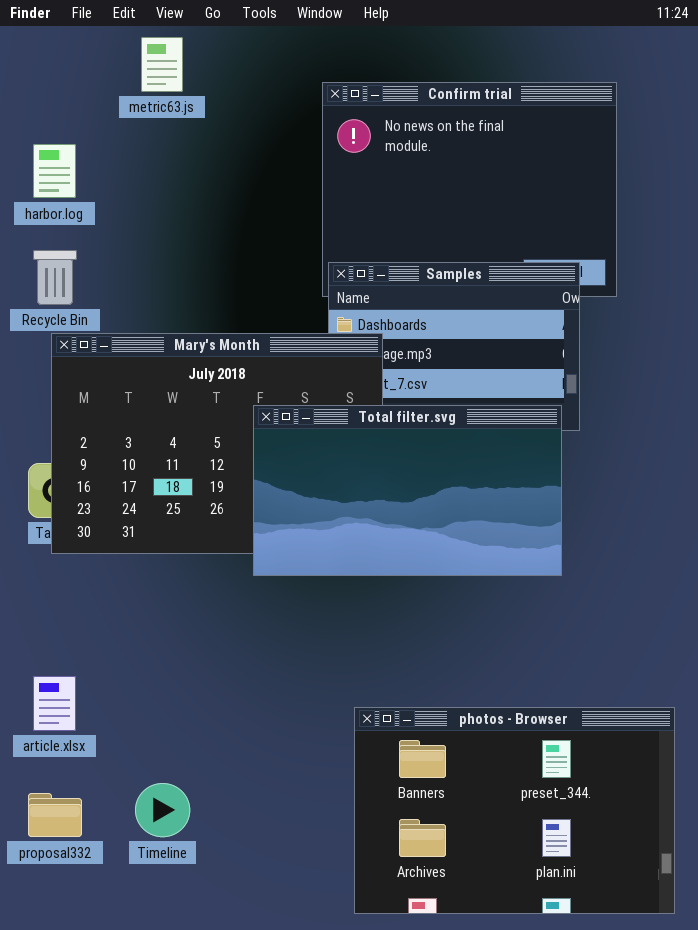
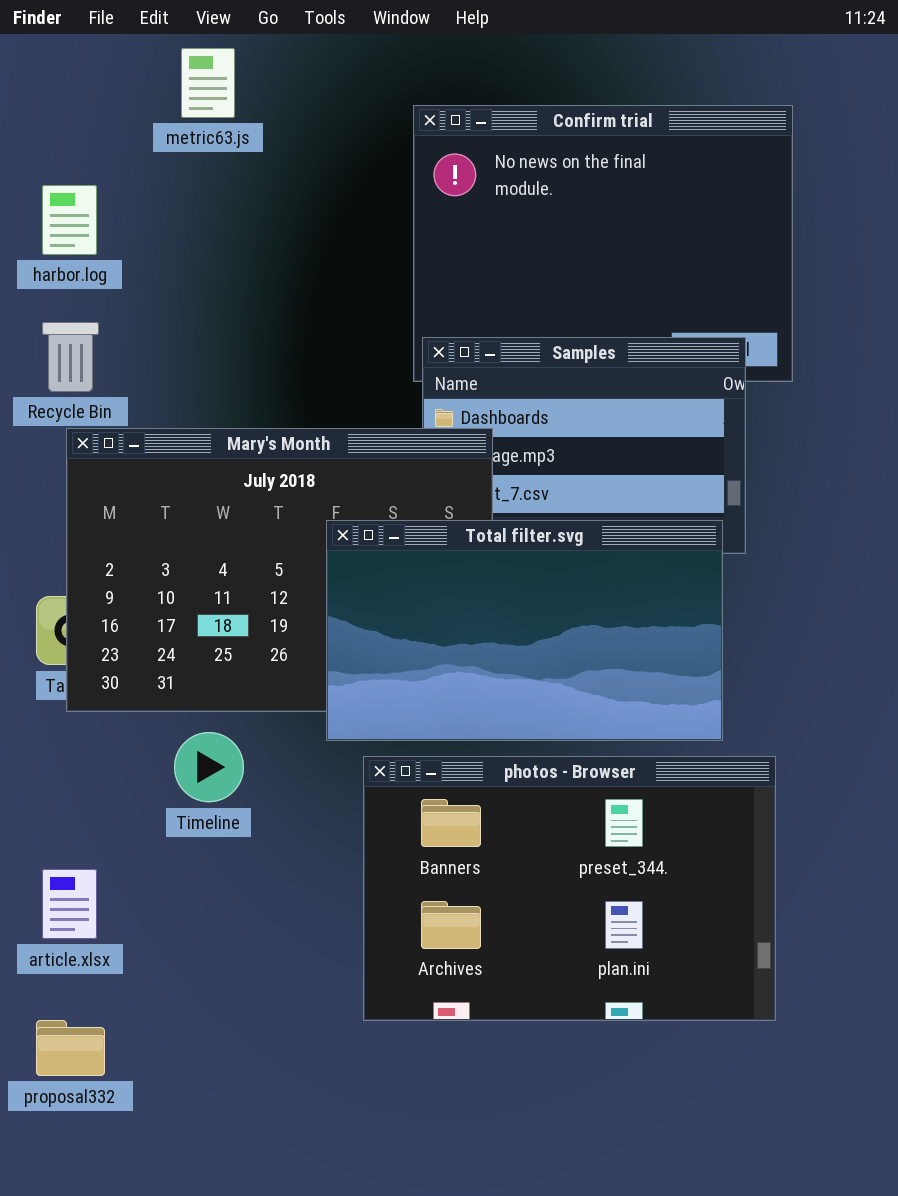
photos - Browser: [354,707,675,914] -> [363,756,776,1021], moved
Timeline: [135,783,190,837] -> [174,732,244,802], moved

